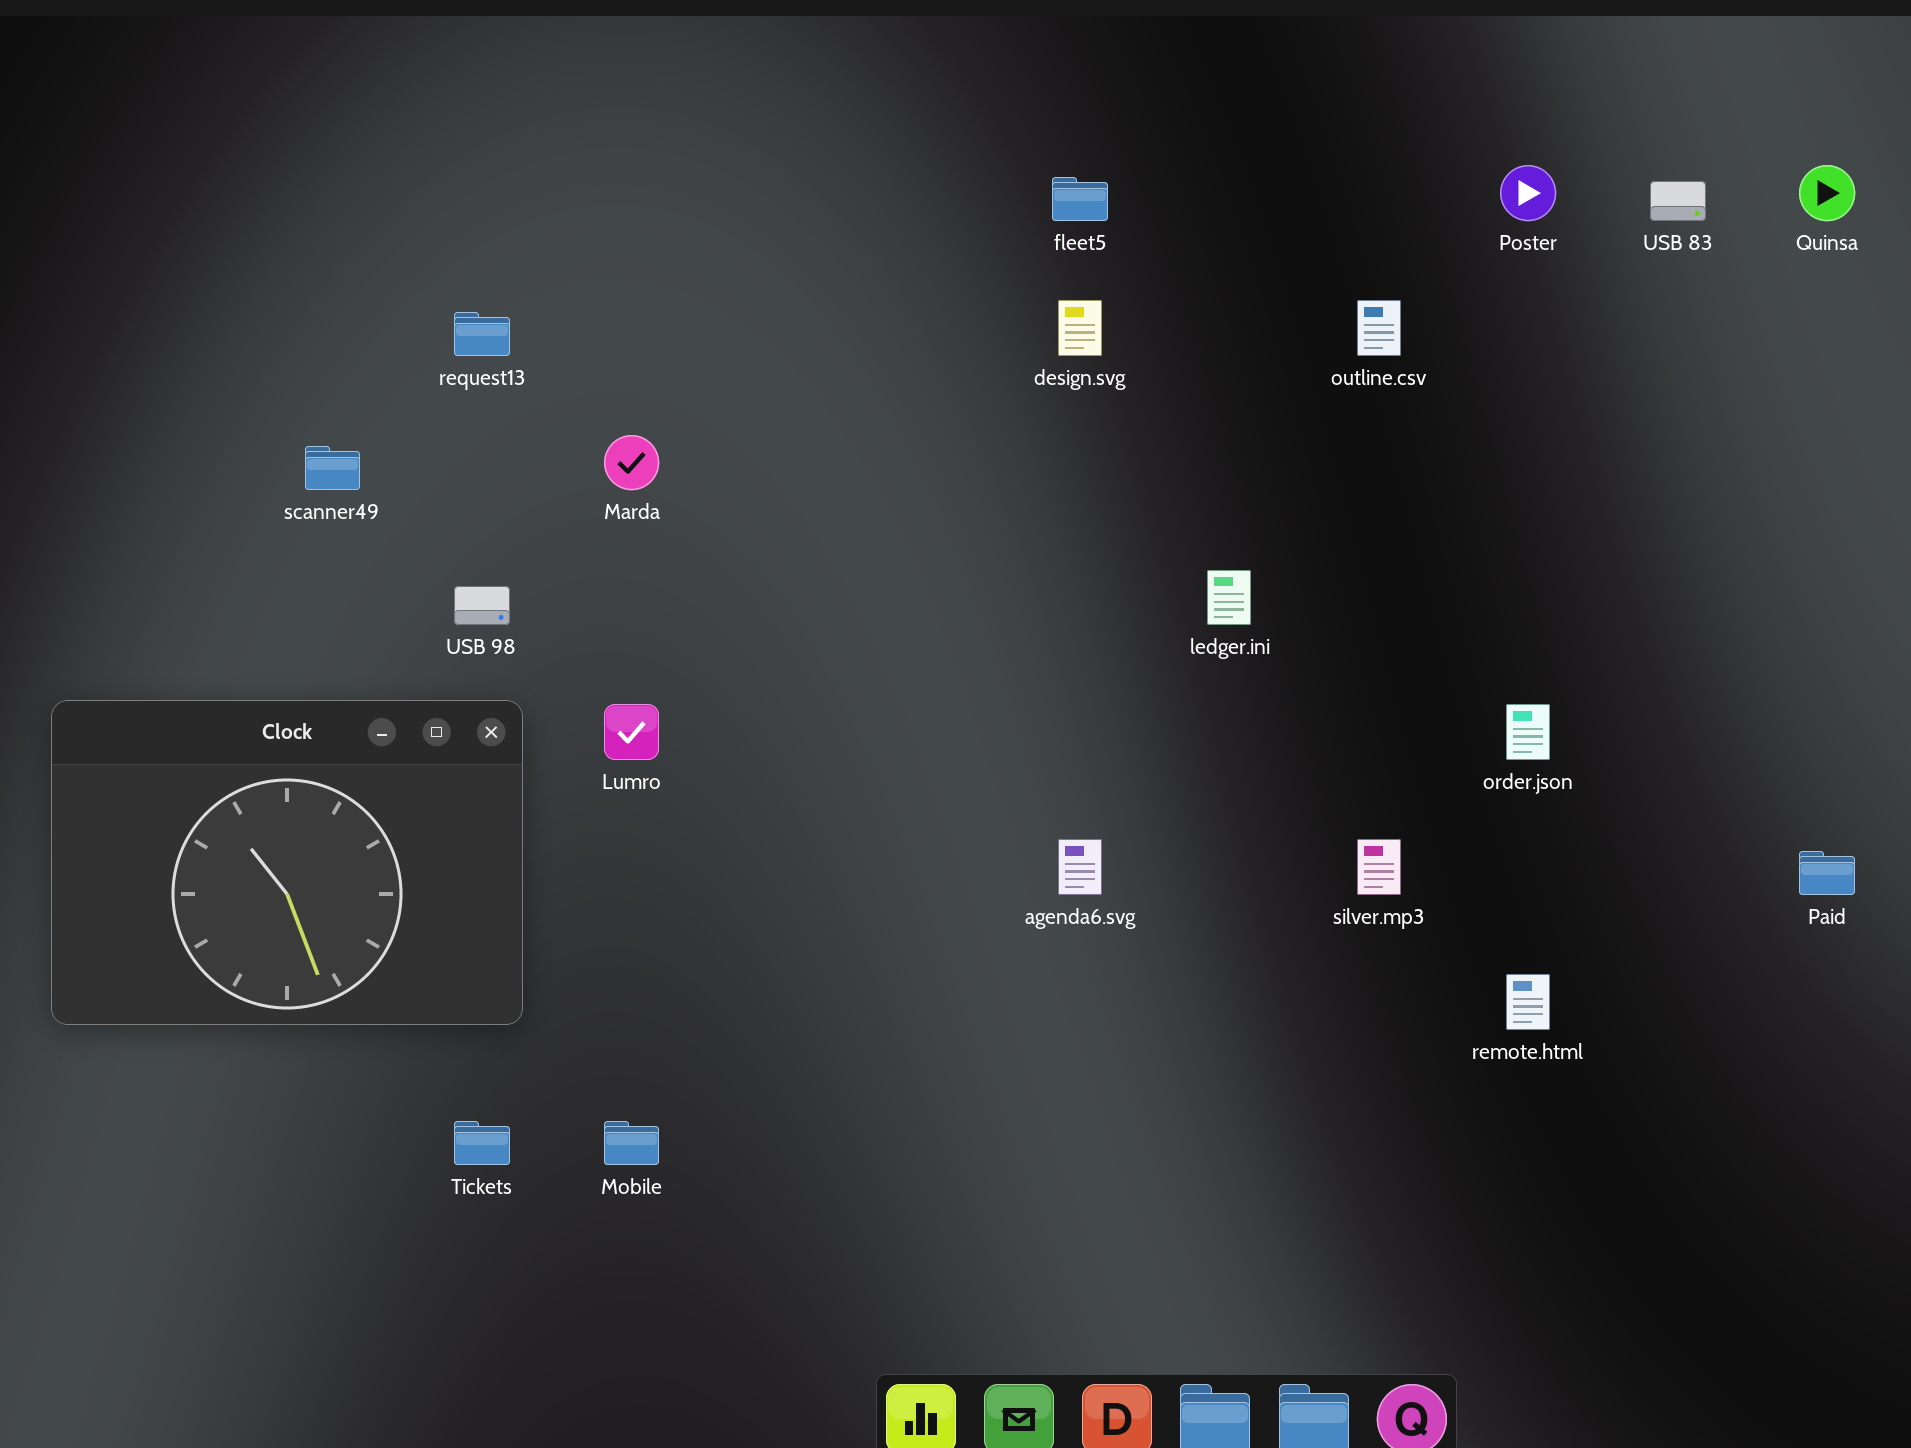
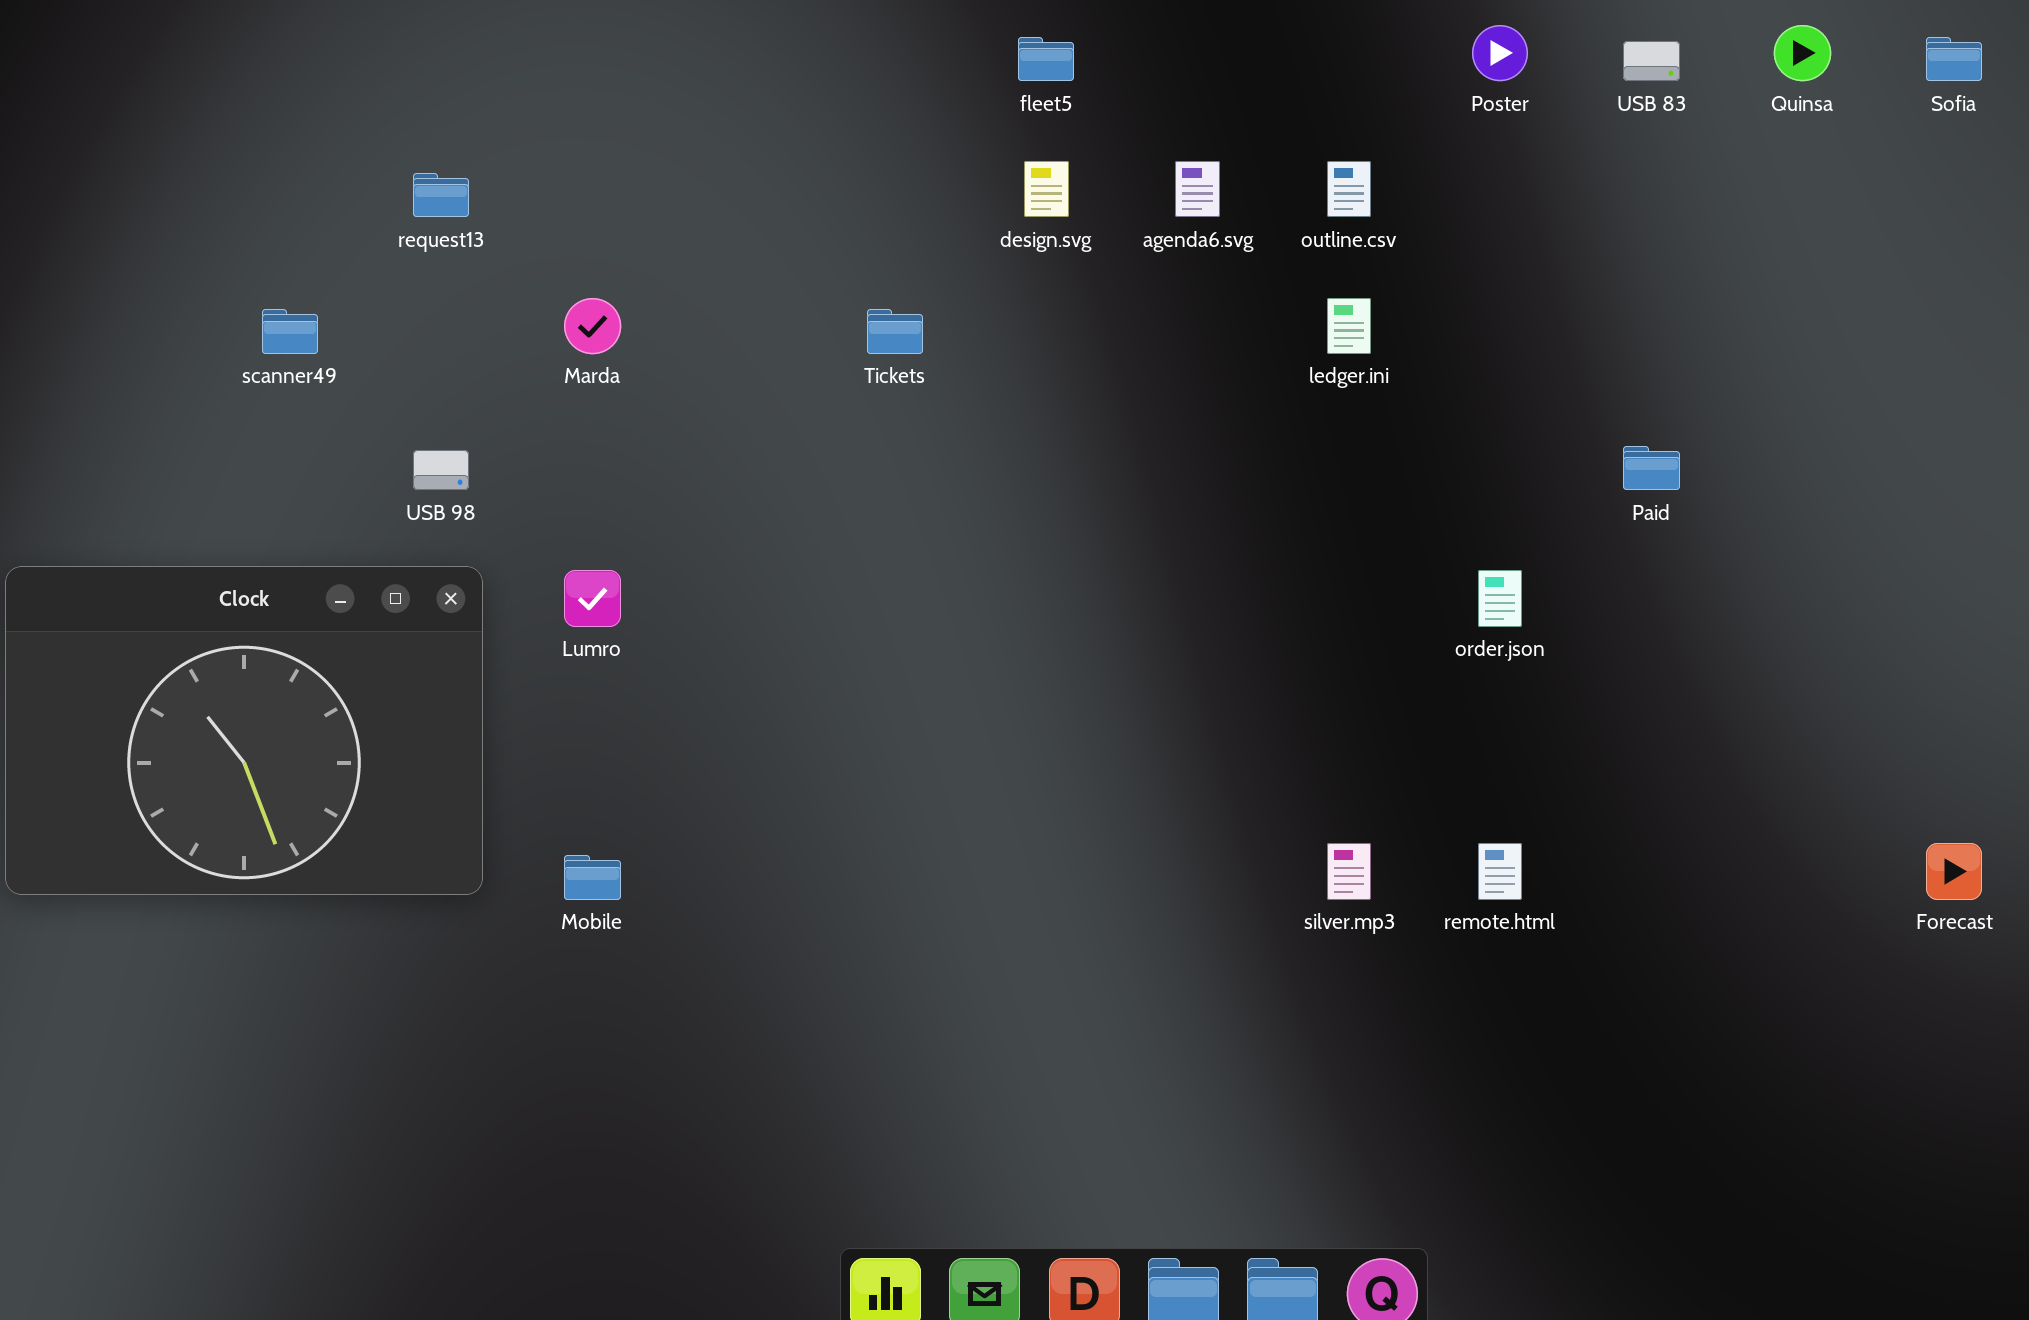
ledger.ini: [1207,570,1251,625] -> [1327,298,1371,354], moved
agenda6.svg: [1058,839,1102,895] -> [1175,161,1220,217], moved
silver.mp3: [1357,839,1401,895] -> [1327,843,1371,900], moved
Paid: [1799,851,1855,895] -> [1623,446,1680,490], moved
Tickets: [454,1121,510,1165] -> [867,309,923,354], moved
Mobile: [604,1121,659,1165] -> [564,855,621,900], moved

